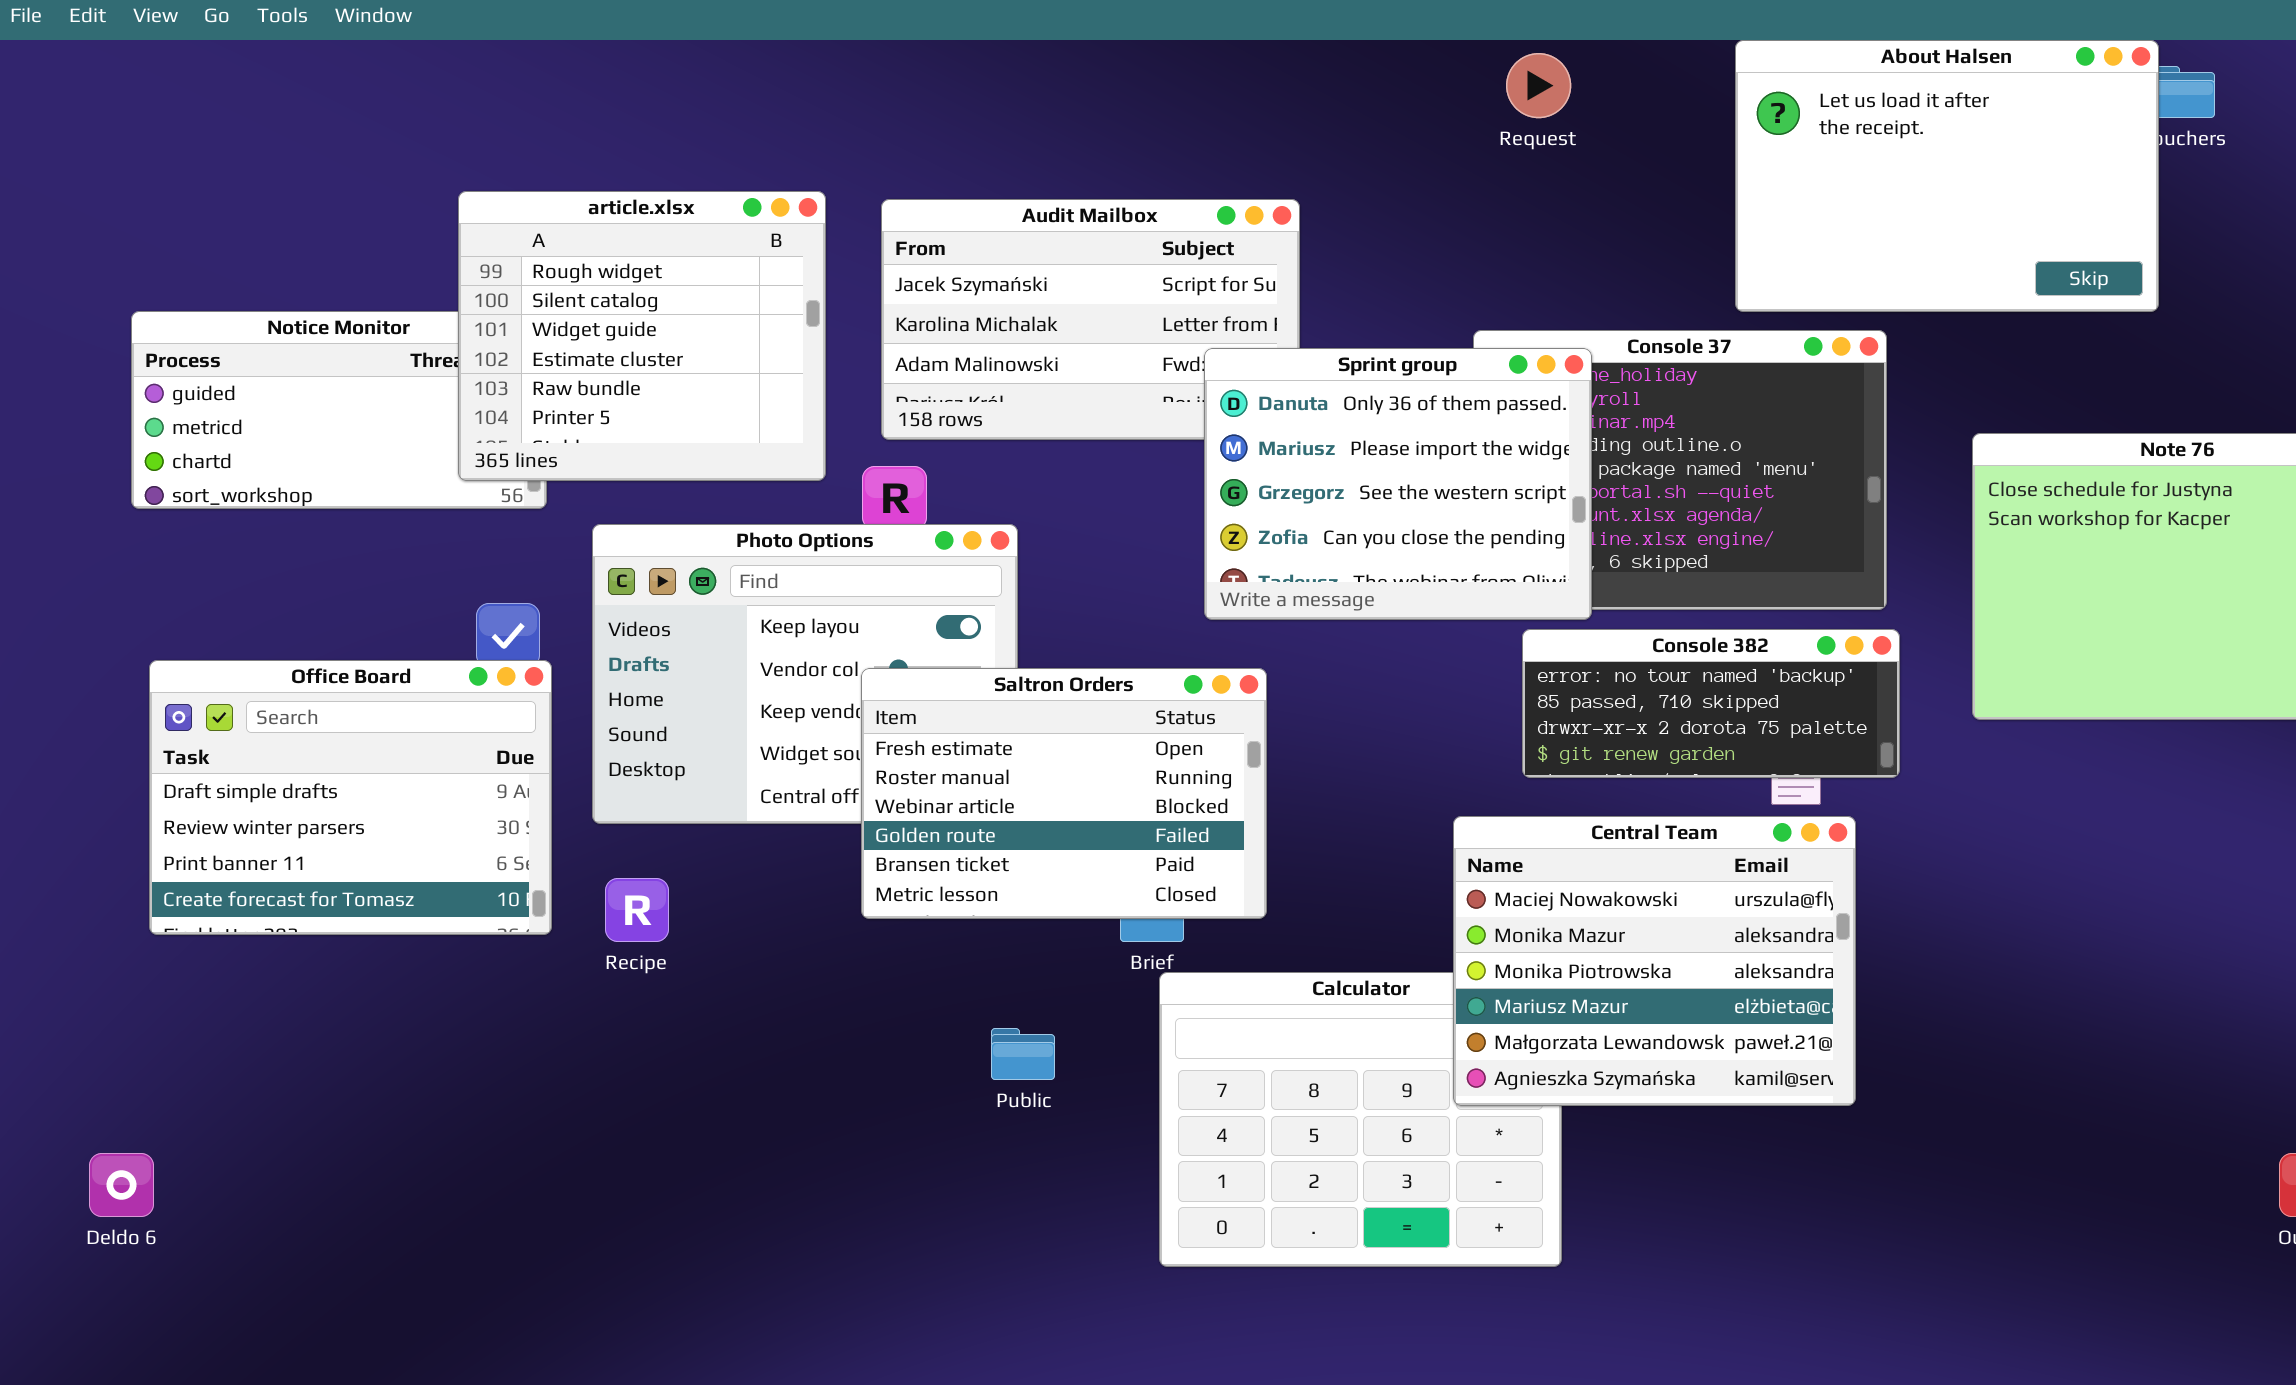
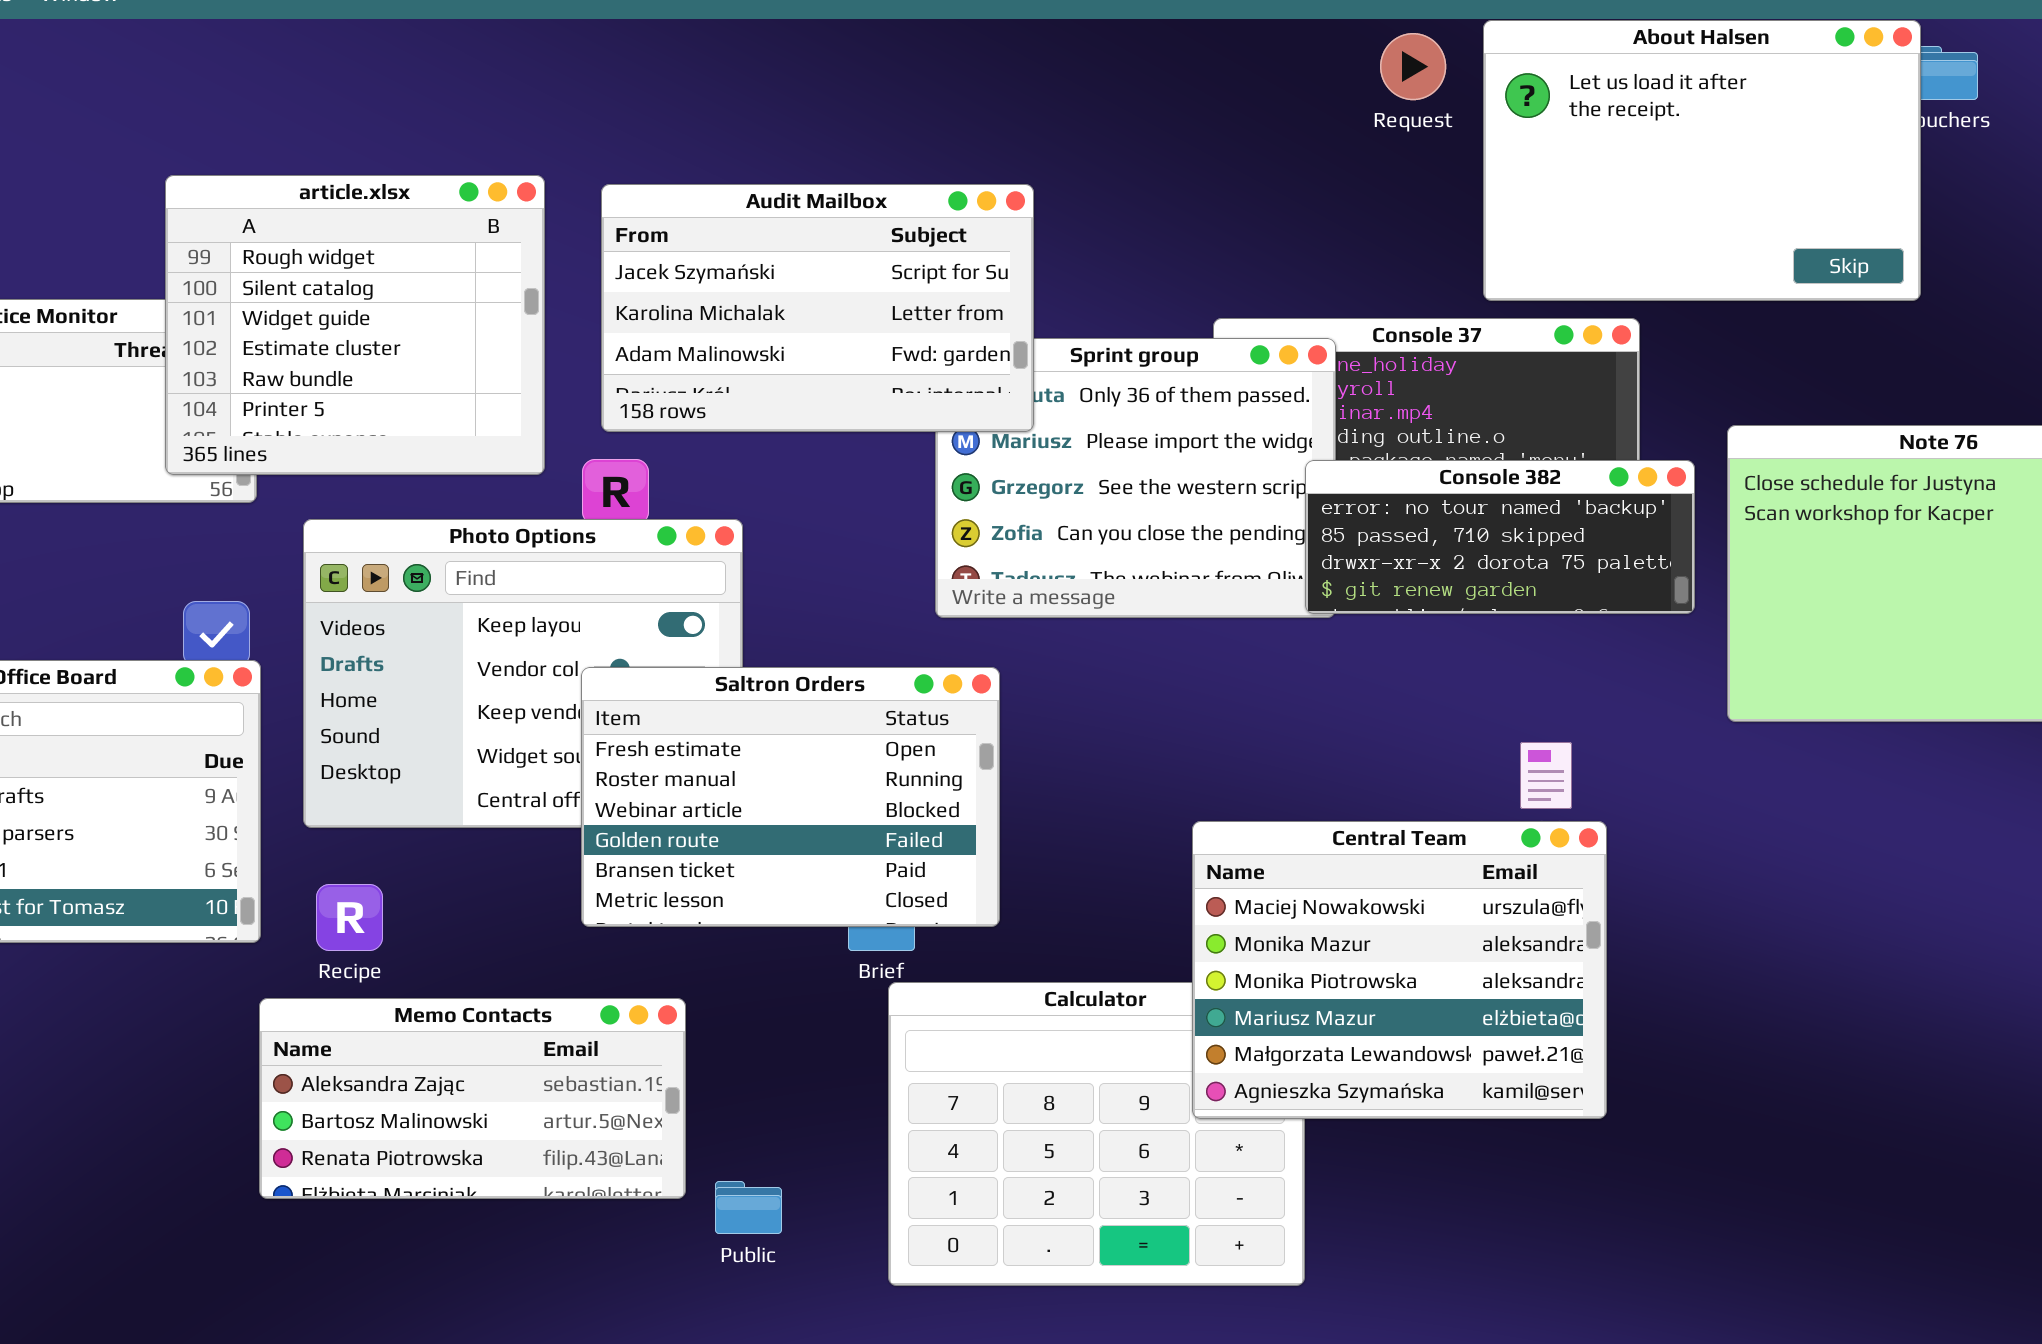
Request: [1506,53,1571,118] -> [1380,33,1446,100], moved
Audit Mailbox: [881,199,1300,440] -> [601,184,1034,432], raised
Console 382: [1522,629,1900,778] -> [1305,460,1695,614], moved
Memo Contacts: none -> [259,998,686,1199], opened
Public: [991,1028,1055,1080] -> [715,1181,782,1234], moved

